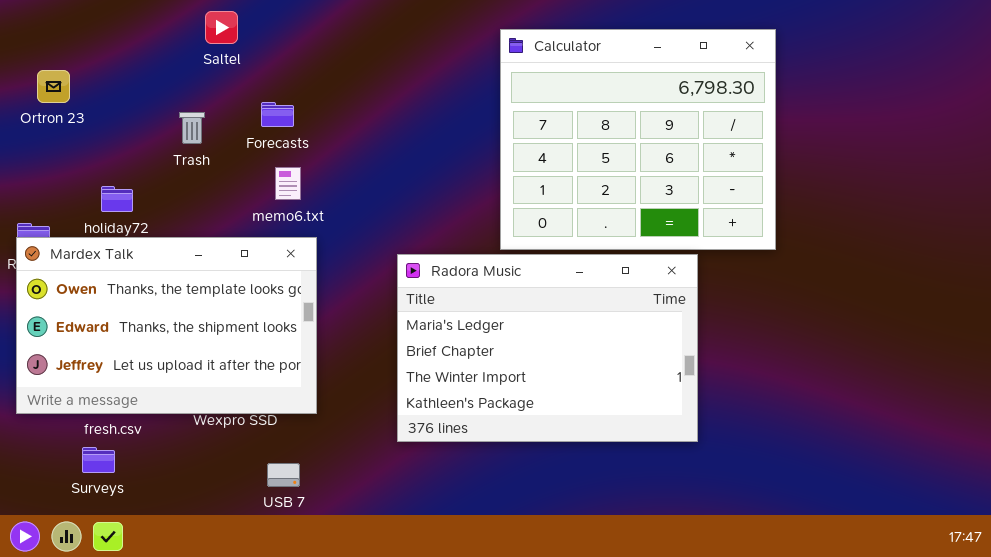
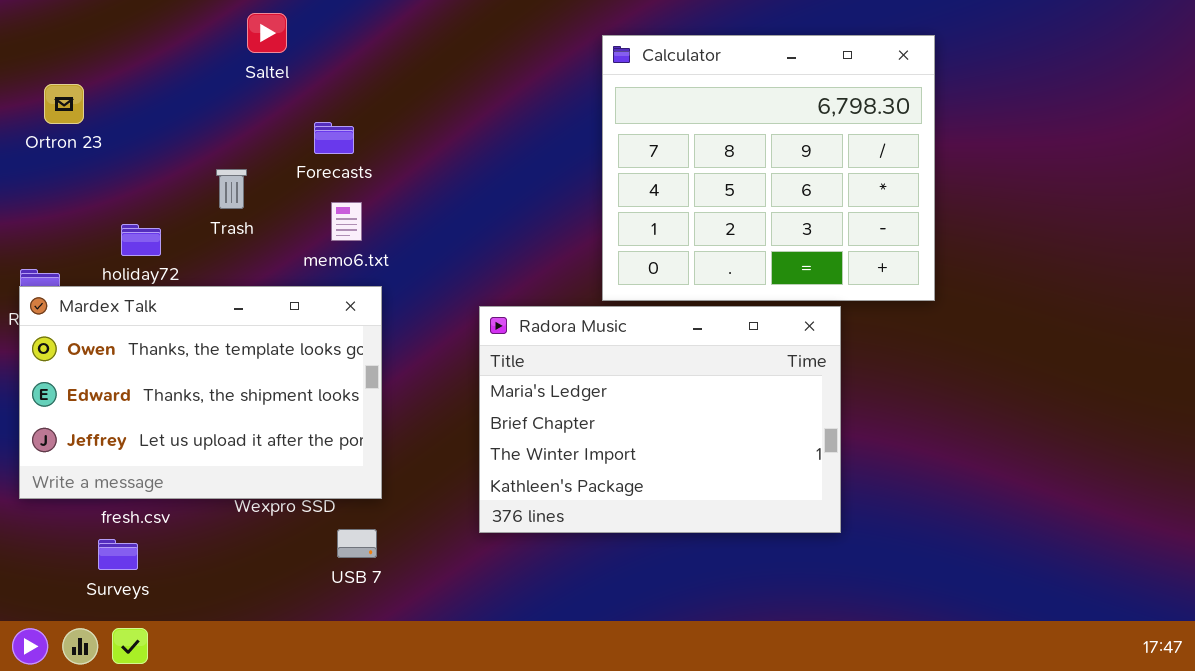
Trash: [179,112,205,144] -> [216,169,247,209], moved
USB 7: [267,463,300,487] -> [337,529,377,558], moved

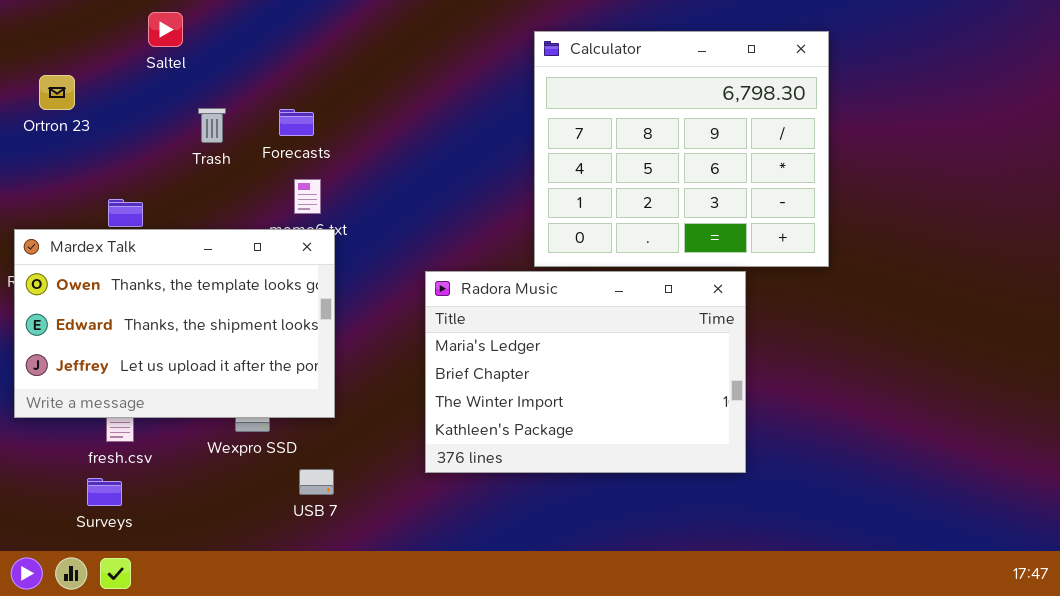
Saltel: [247,13,287,53] -> [148,12,183,47], moved
Trash: [216,169,247,209] -> [198,108,226,143], moved
Mardex Talk: [19,286,382,499] -> [14,229,335,418], moved

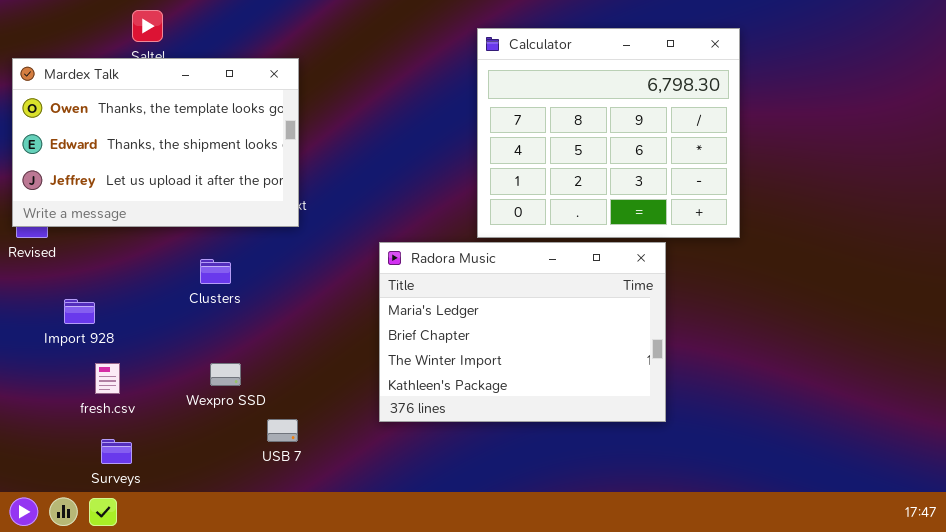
Mardex Talk: [14,229,335,418] -> [12,58,299,227], moved
Surveys: [87,478,122,506] -> [101,439,132,464], moved

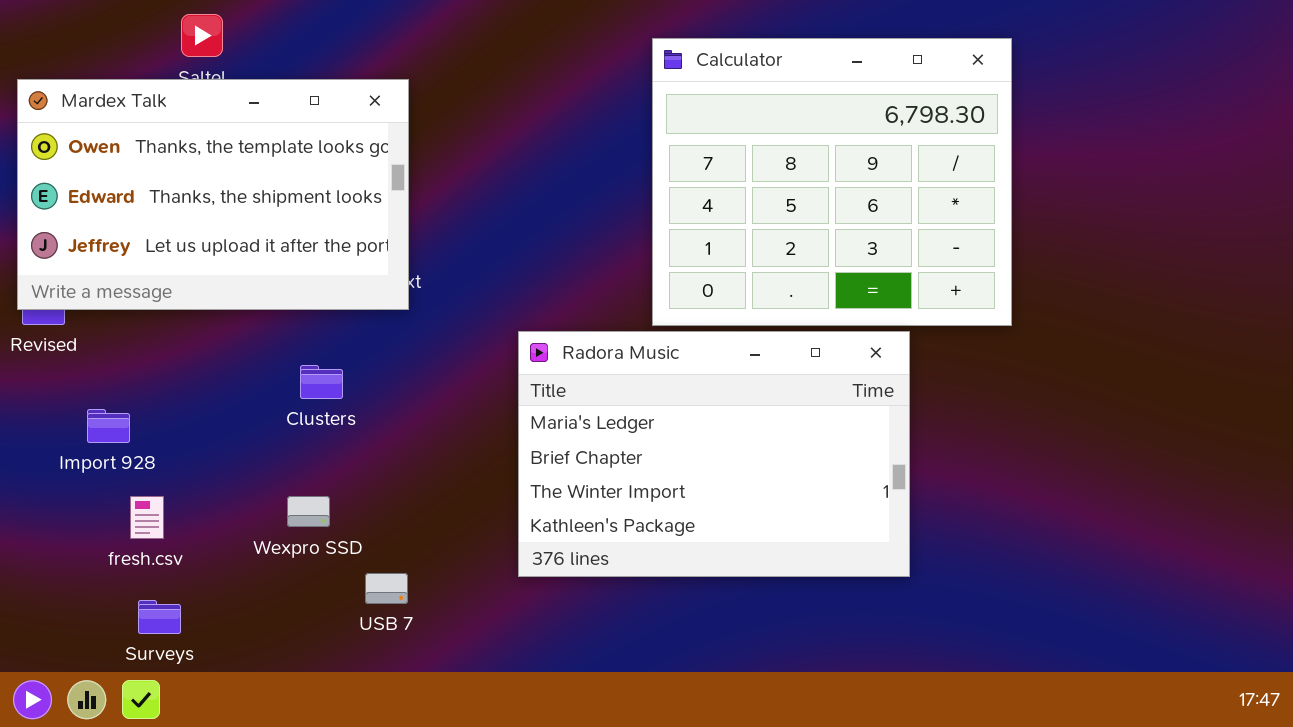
Clusters: [200,259,231,284] -> [300,365,343,399], moved

